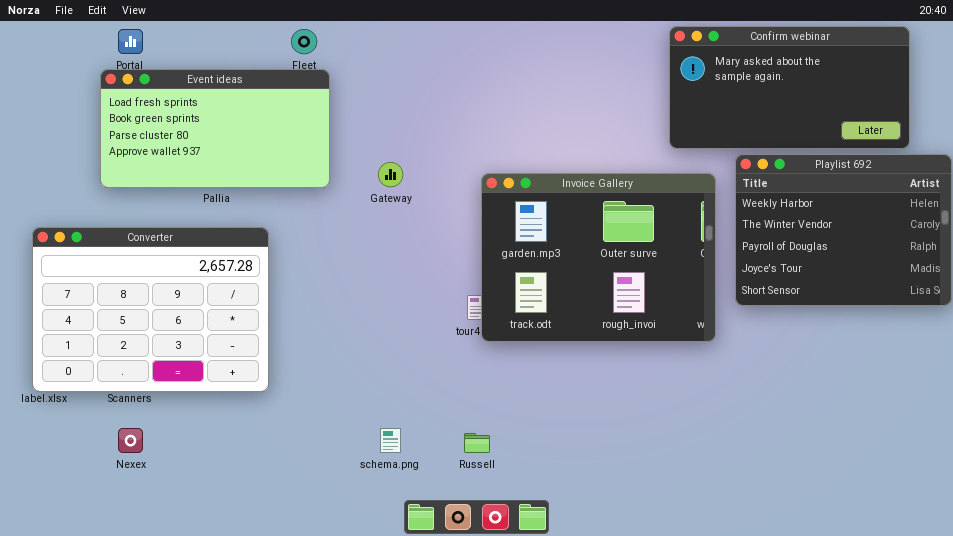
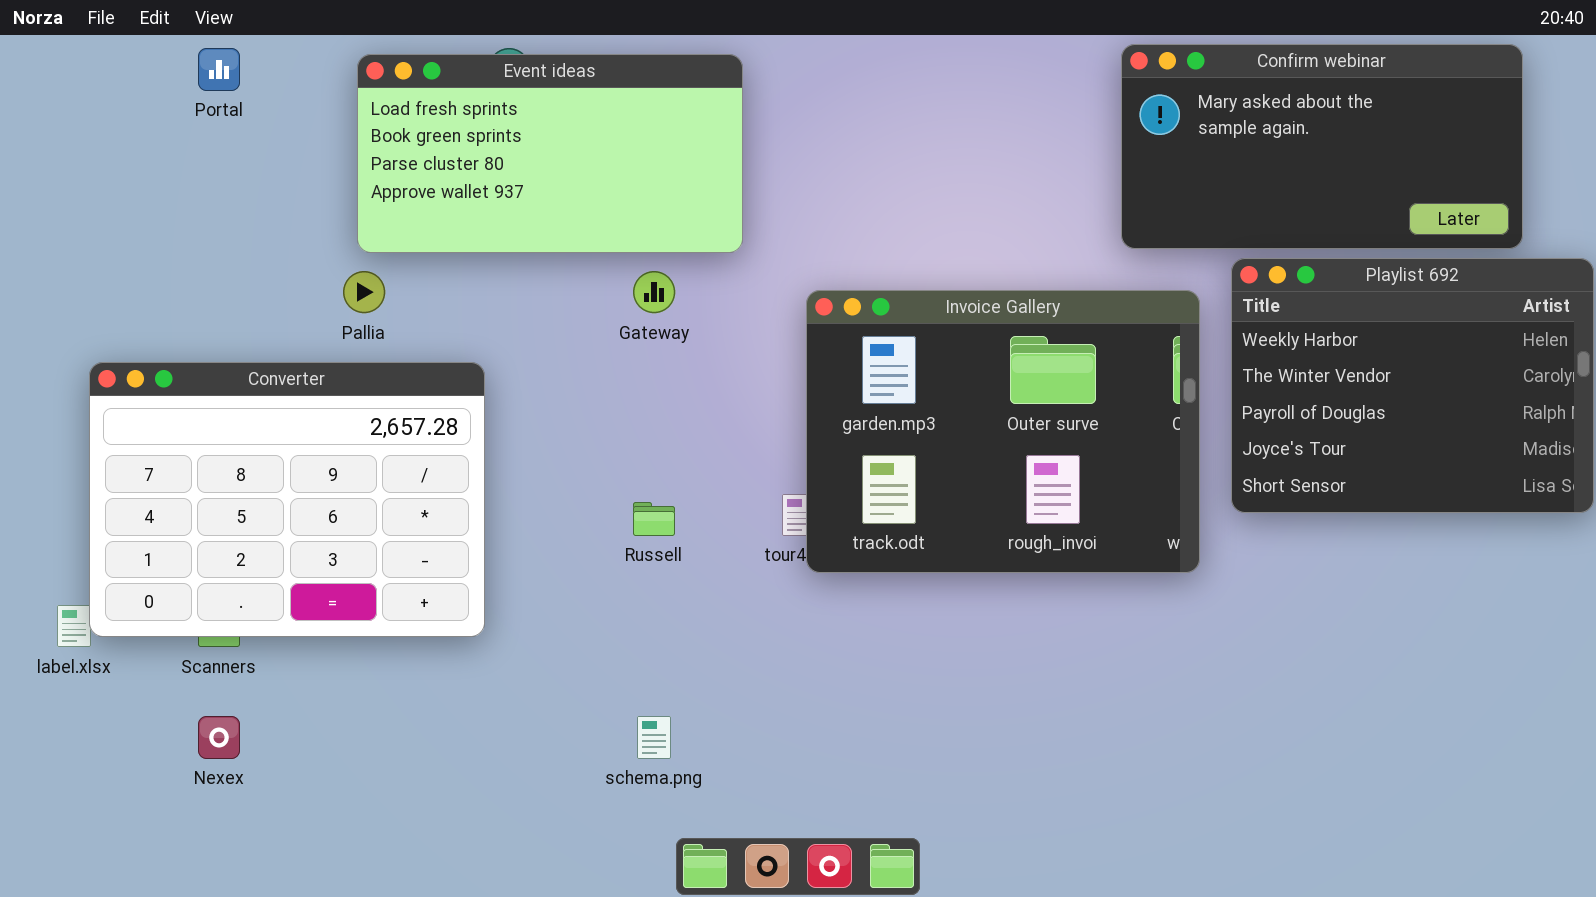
Event ideas: [100,69,330,188] -> [357,54,743,253], moved
Converter: [32,227,269,392] -> [89,362,485,637], moved
Russell: [464,433,490,453] -> [633,502,675,536], moved

